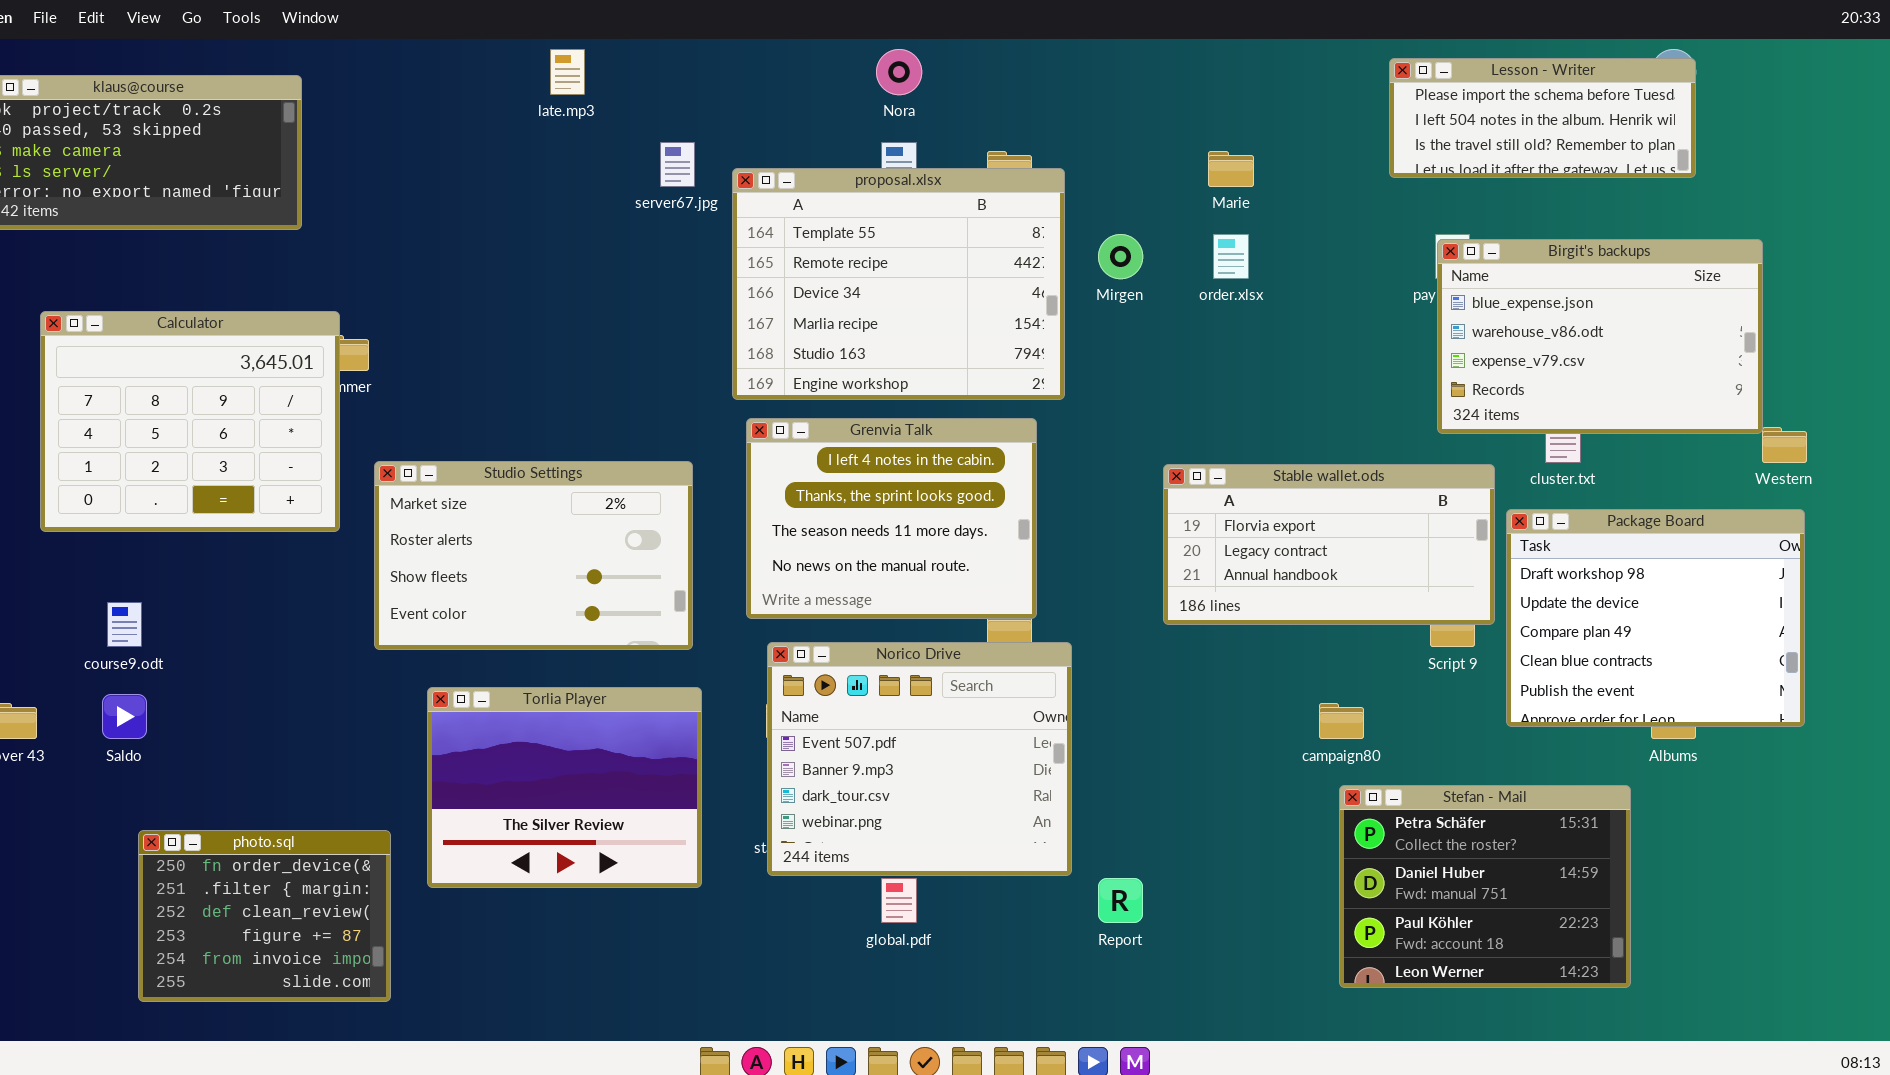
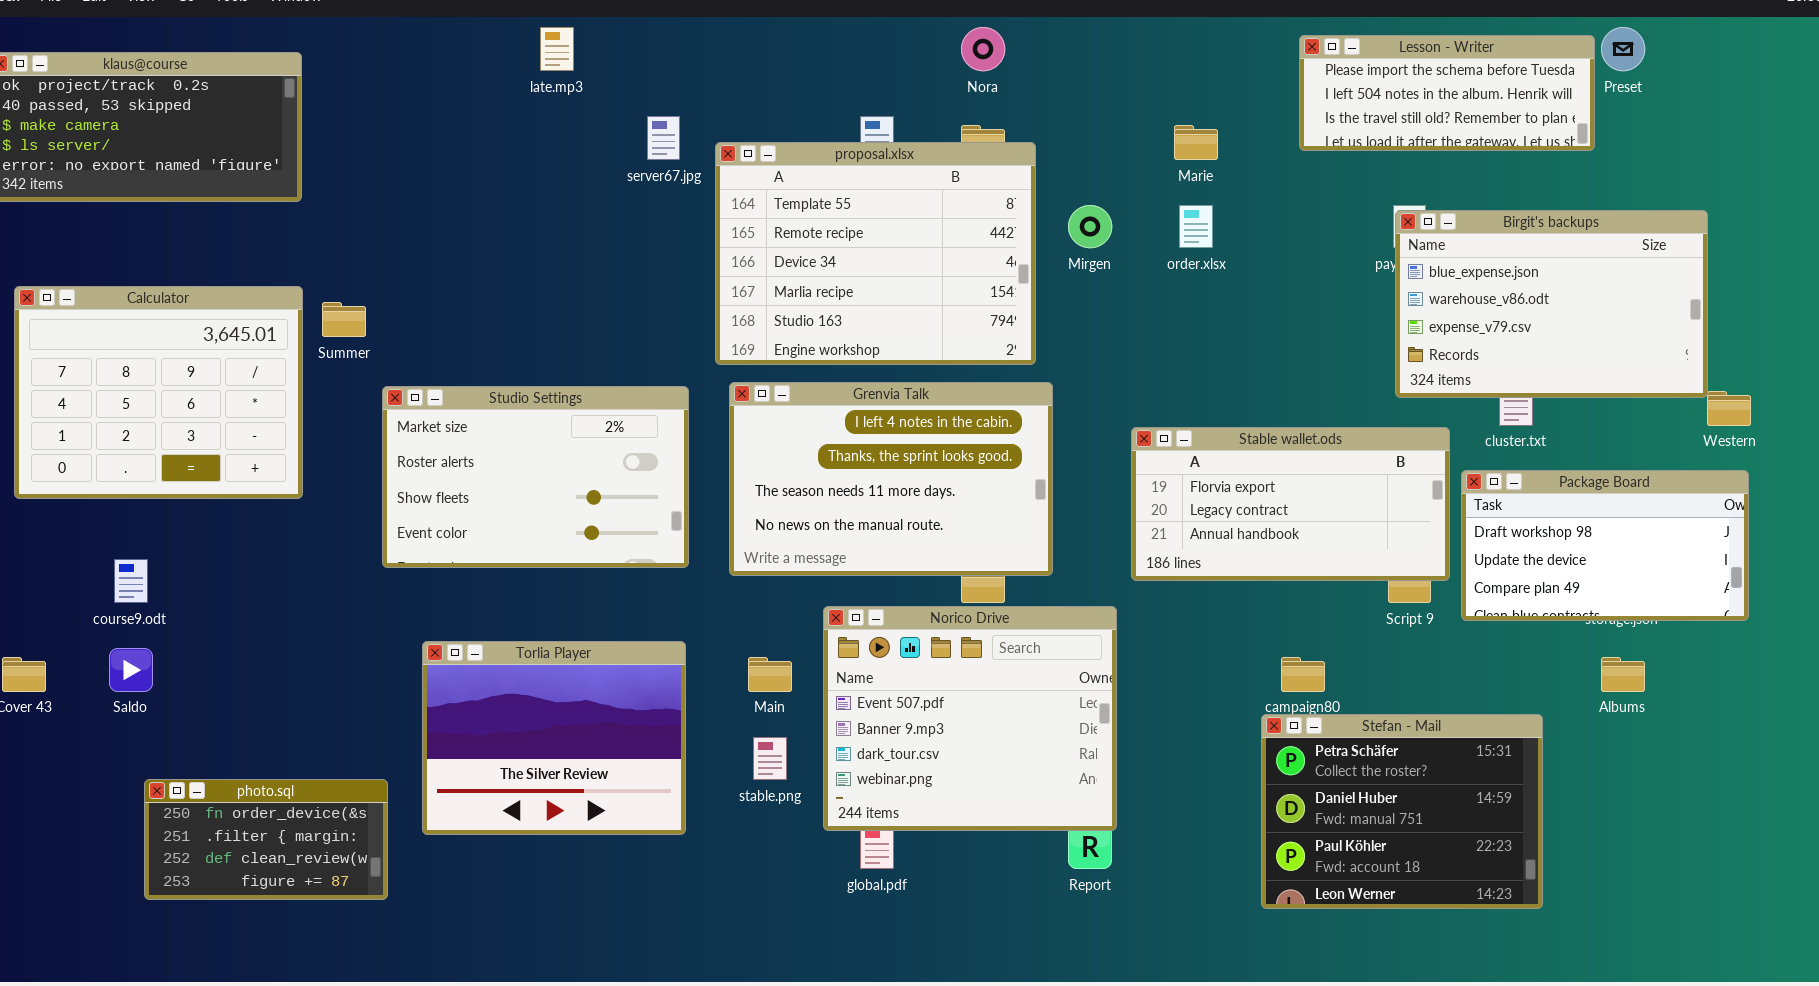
Nora: [876,49,922,95] -> [961,27,1005,71], moved
Lesson - Writer: [1389,58,1696,178] -> [1299,35,1595,151], moved
Calculator: [40,311,340,532] -> [14,286,303,499], moved
Grenvia Talk: [746,418,1037,619] -> [729,382,1053,576], resized
Studio Settings: [374,461,693,650] -> [382,386,689,568], moved
Package Board: [1506,509,1805,727] -> [1461,470,1749,621], resized
Norico Drive: [767,642,1072,876] -> [823,606,1117,831], moved
Stefan - Mail: [1339,785,1631,988] -> [1261,714,1543,909], moved
photo.sql: [138,830,391,1002] -> [144,779,388,900], resized

